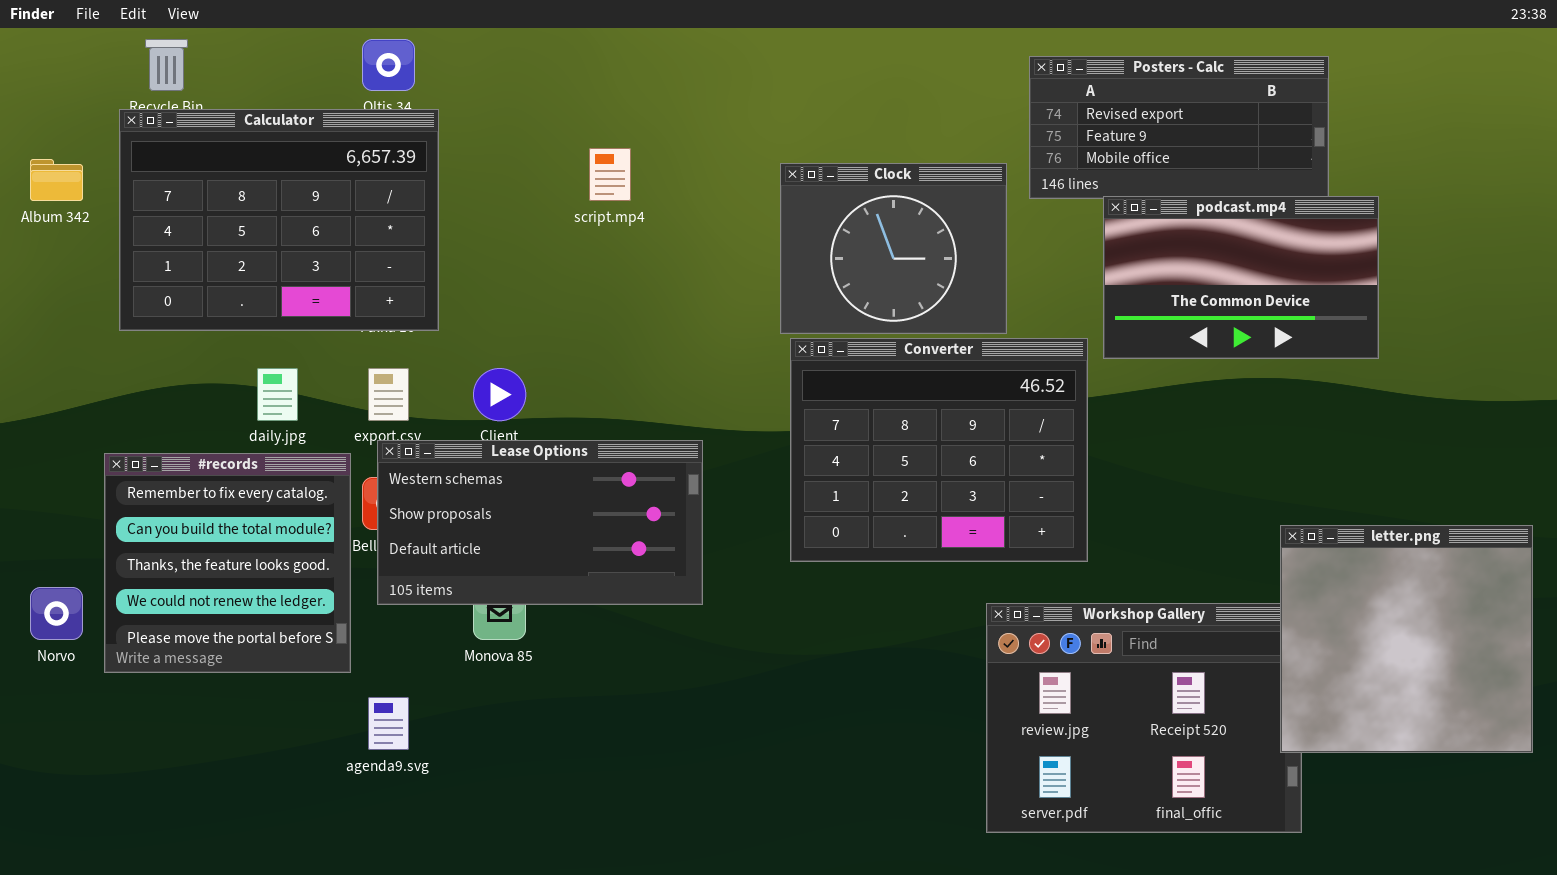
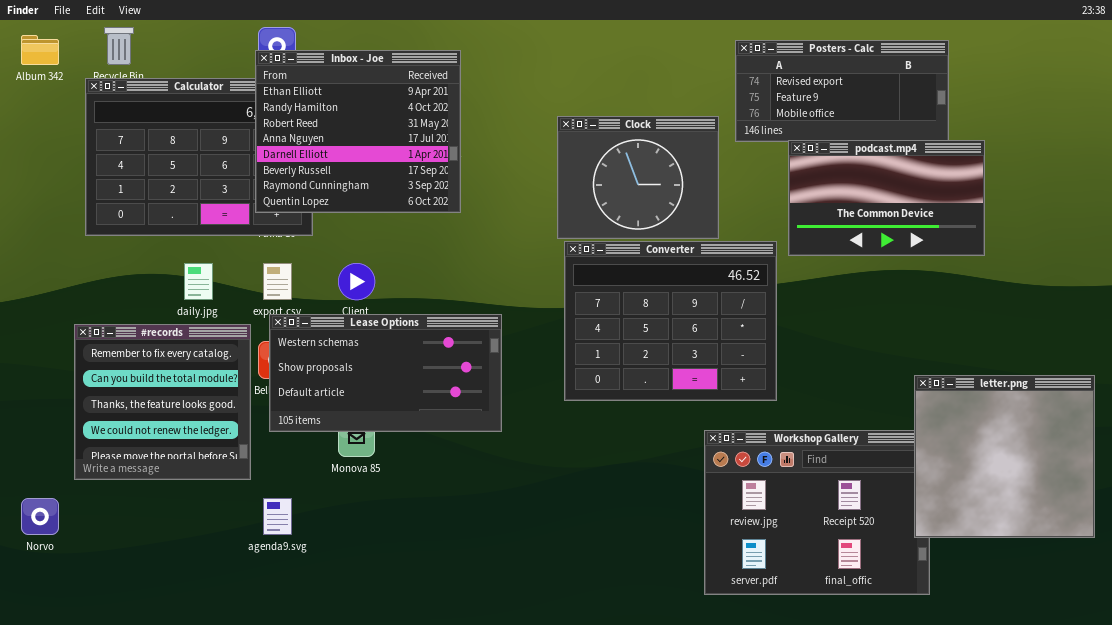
Inbox - Joe: none -> [255,50,461,213], opened
Album 342: [30,159,83,201] -> [21,35,59,65], moved
Norvo: [30,587,83,640] -> [21,498,59,535], moved

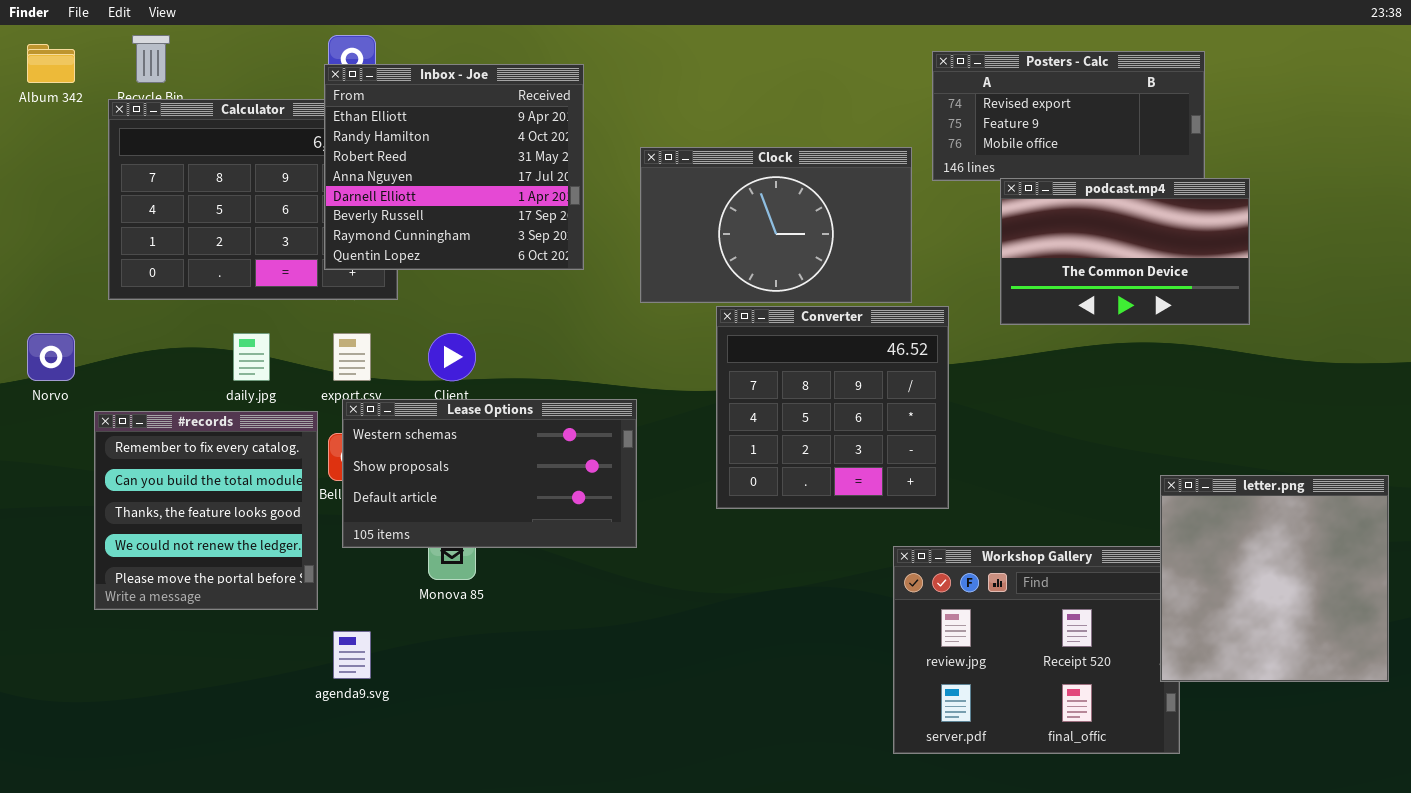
Clock: [557,116,719,239] -> [640,147,912,303], resized
Converter: [564,241,777,401] -> [716,306,949,509], resized
Norvo: [21,498,59,535] -> [27,333,75,381], moved

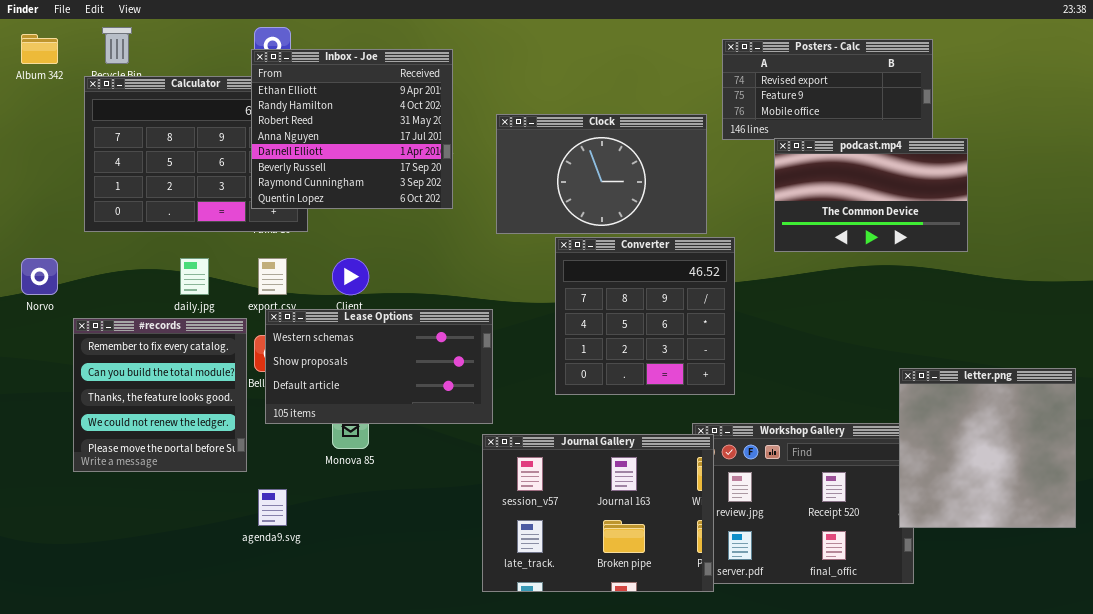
Journal Gallery: none -> [482,434,714,592], opened

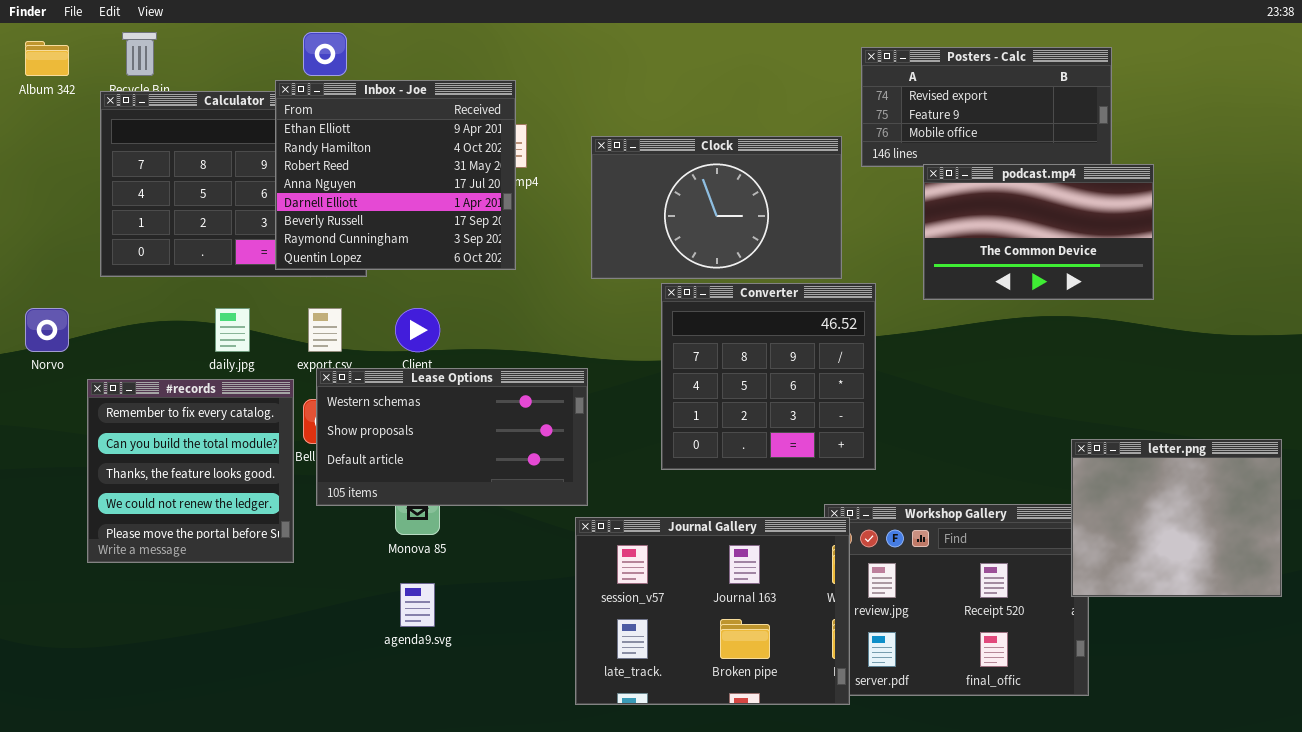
Inbox - Joe: [251,49,453,209] -> [275,80,516,270], moved
letter.png: [899,368,1076,528] -> [1071,439,1282,597], resized
agenda9.svg: [258,489,287,526] -> [400,583,435,627], moved

